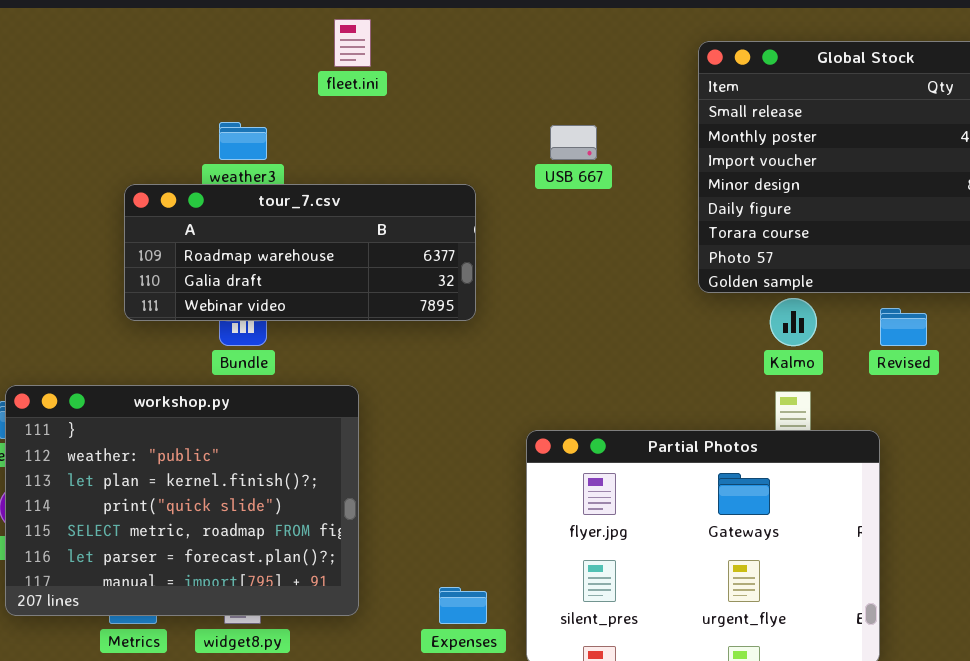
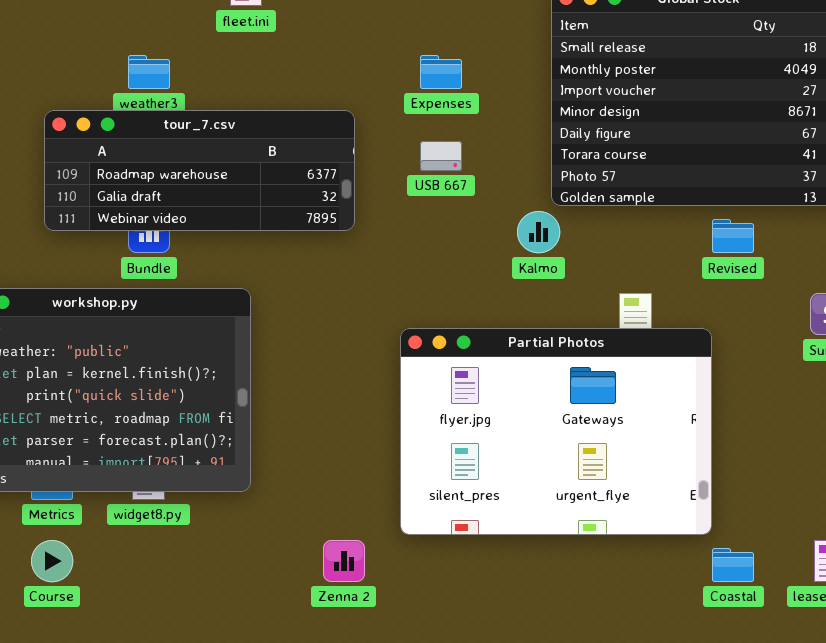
USB 667: [550,125,597,160] -> [420,141,462,171], moved
Kalmo: [770,298,817,346] -> [517,211,560,253], moved
Expenses: [439,587,487,624] -> [420,55,462,89], moved

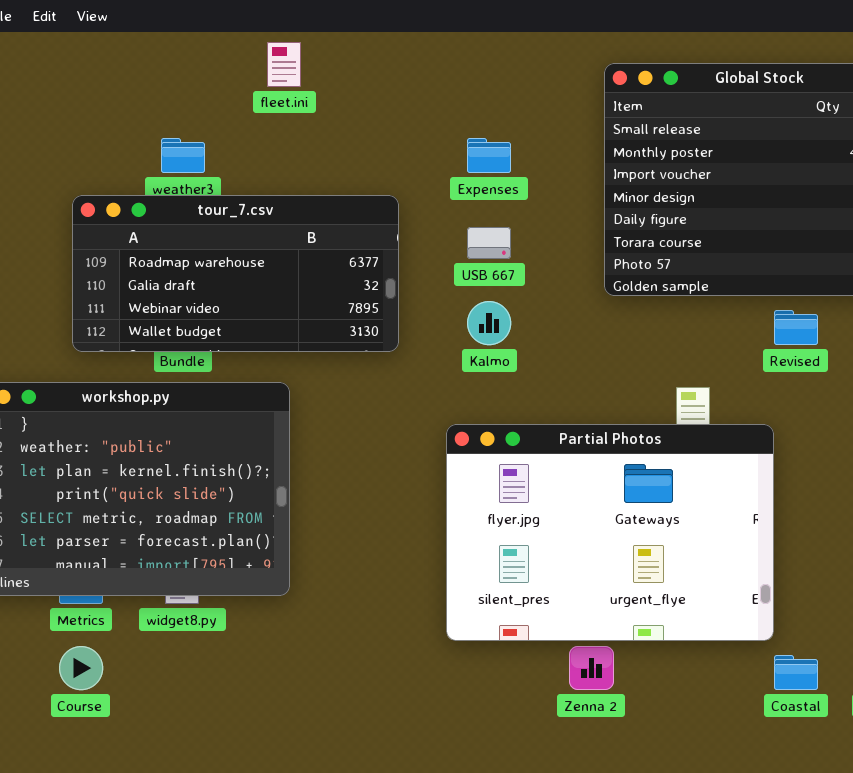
tour_7.csv: [44,110,355,231] -> [72,195,399,352], resized
Kalmo: [517,211,560,253] -> [467,301,511,345], moved
Zenna 2: [323,540,365,582] -> [569,646,614,690], moved

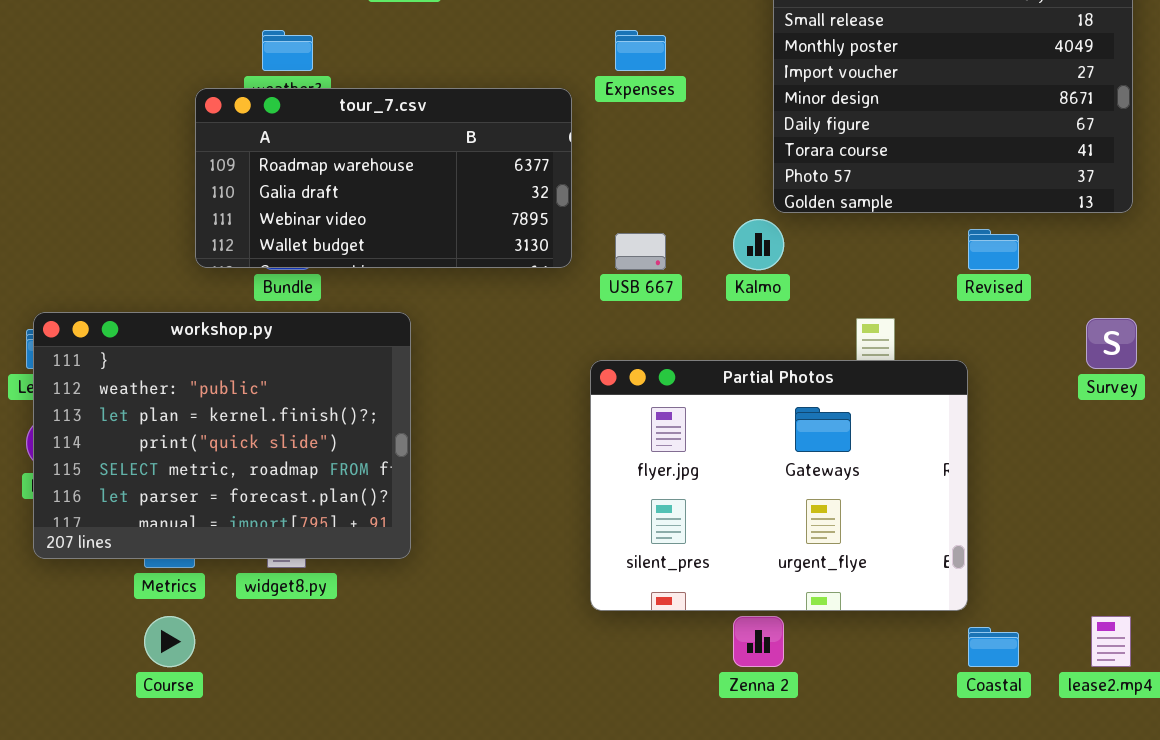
tour_7.csv: [72,195,399,352] -> [195,88,572,268], moved
USB 667: [467,227,511,259] -> [615,233,666,270], moved
Kalmo: [467,301,511,345] -> [733,219,784,270], moved

